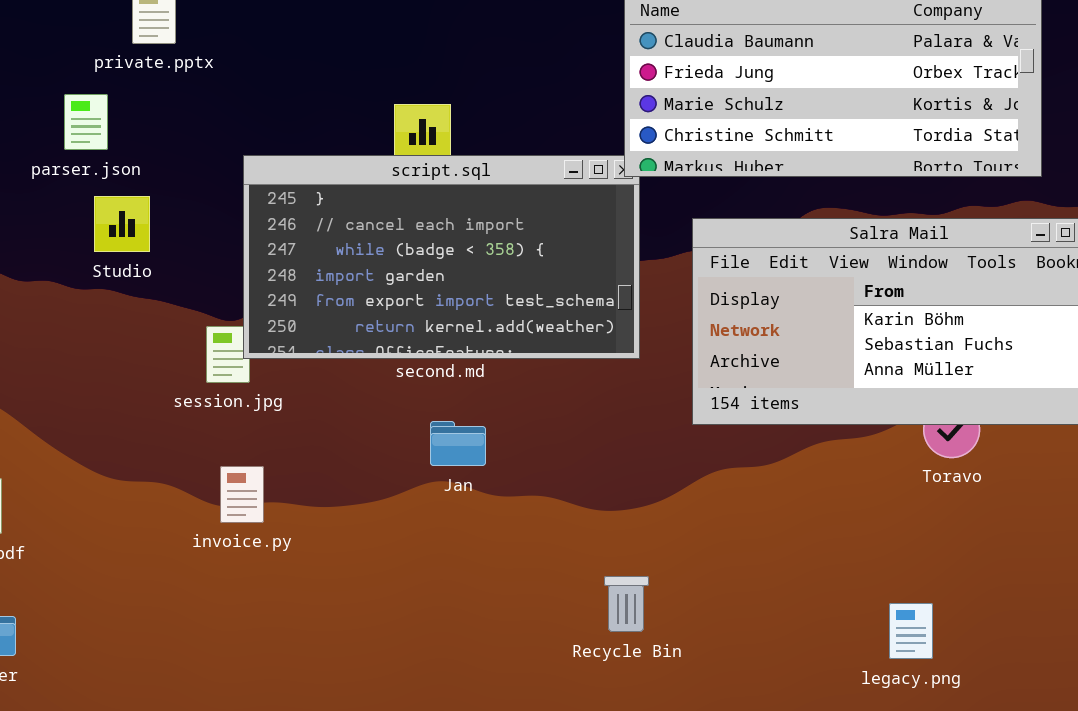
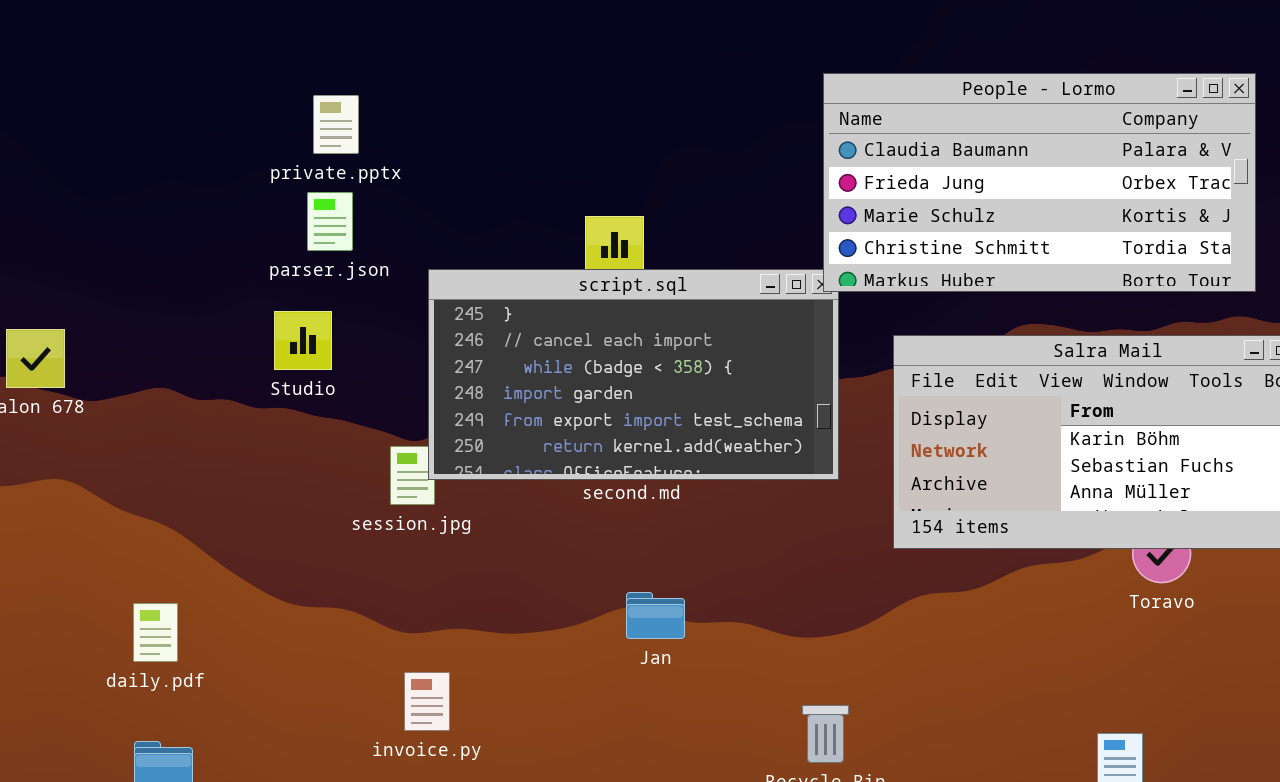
parser.json: [64,94,108,150] -> [307,192,353,251], moved
Jan: [430,421,486,466] -> [626,592,685,639], moved
invoice.py: [220,466,264,523] -> [404,672,450,731], moved

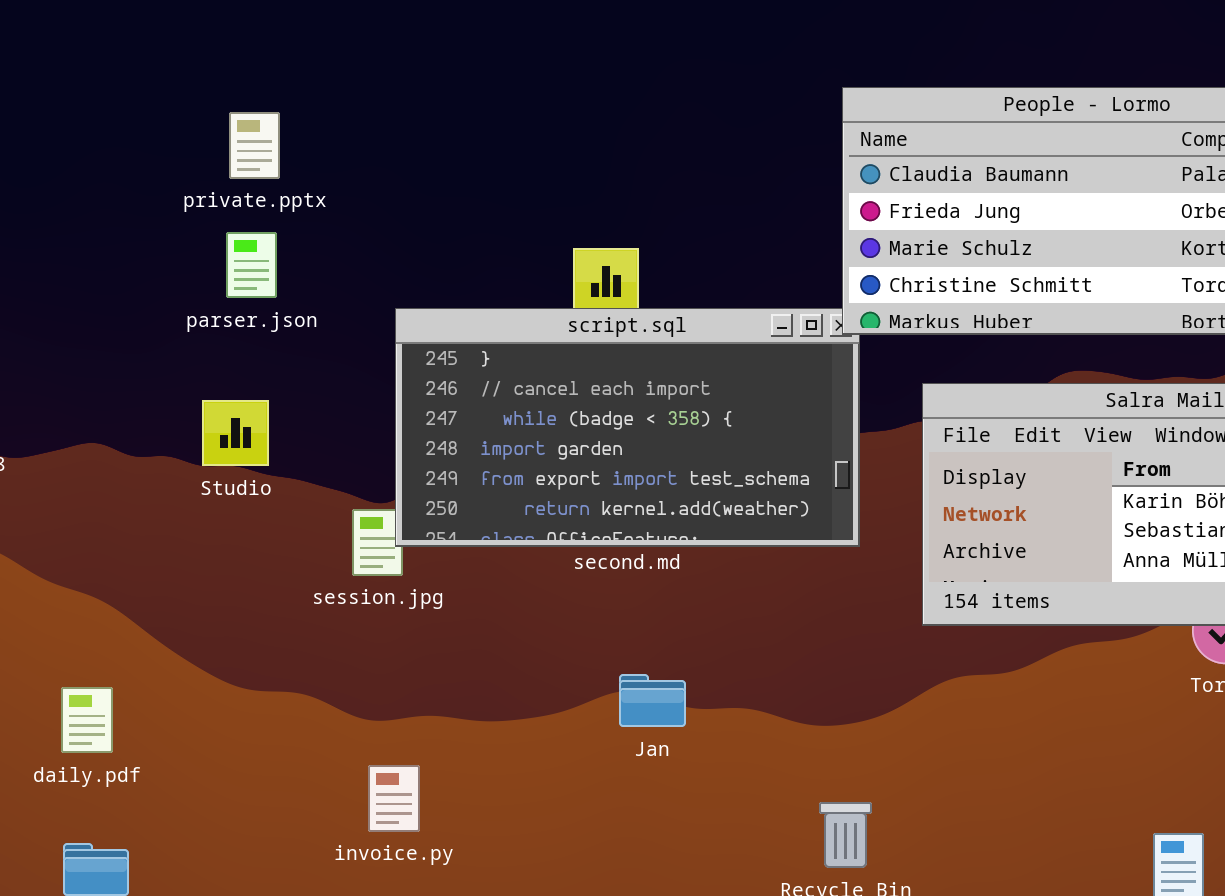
private.pptx: [313,95,359,154] -> [229,112,280,179], moved
parser.json: [307,192,353,251] -> [226,232,277,298], moved
Studio: [274,311,332,370] -> [202,400,269,466], moved

